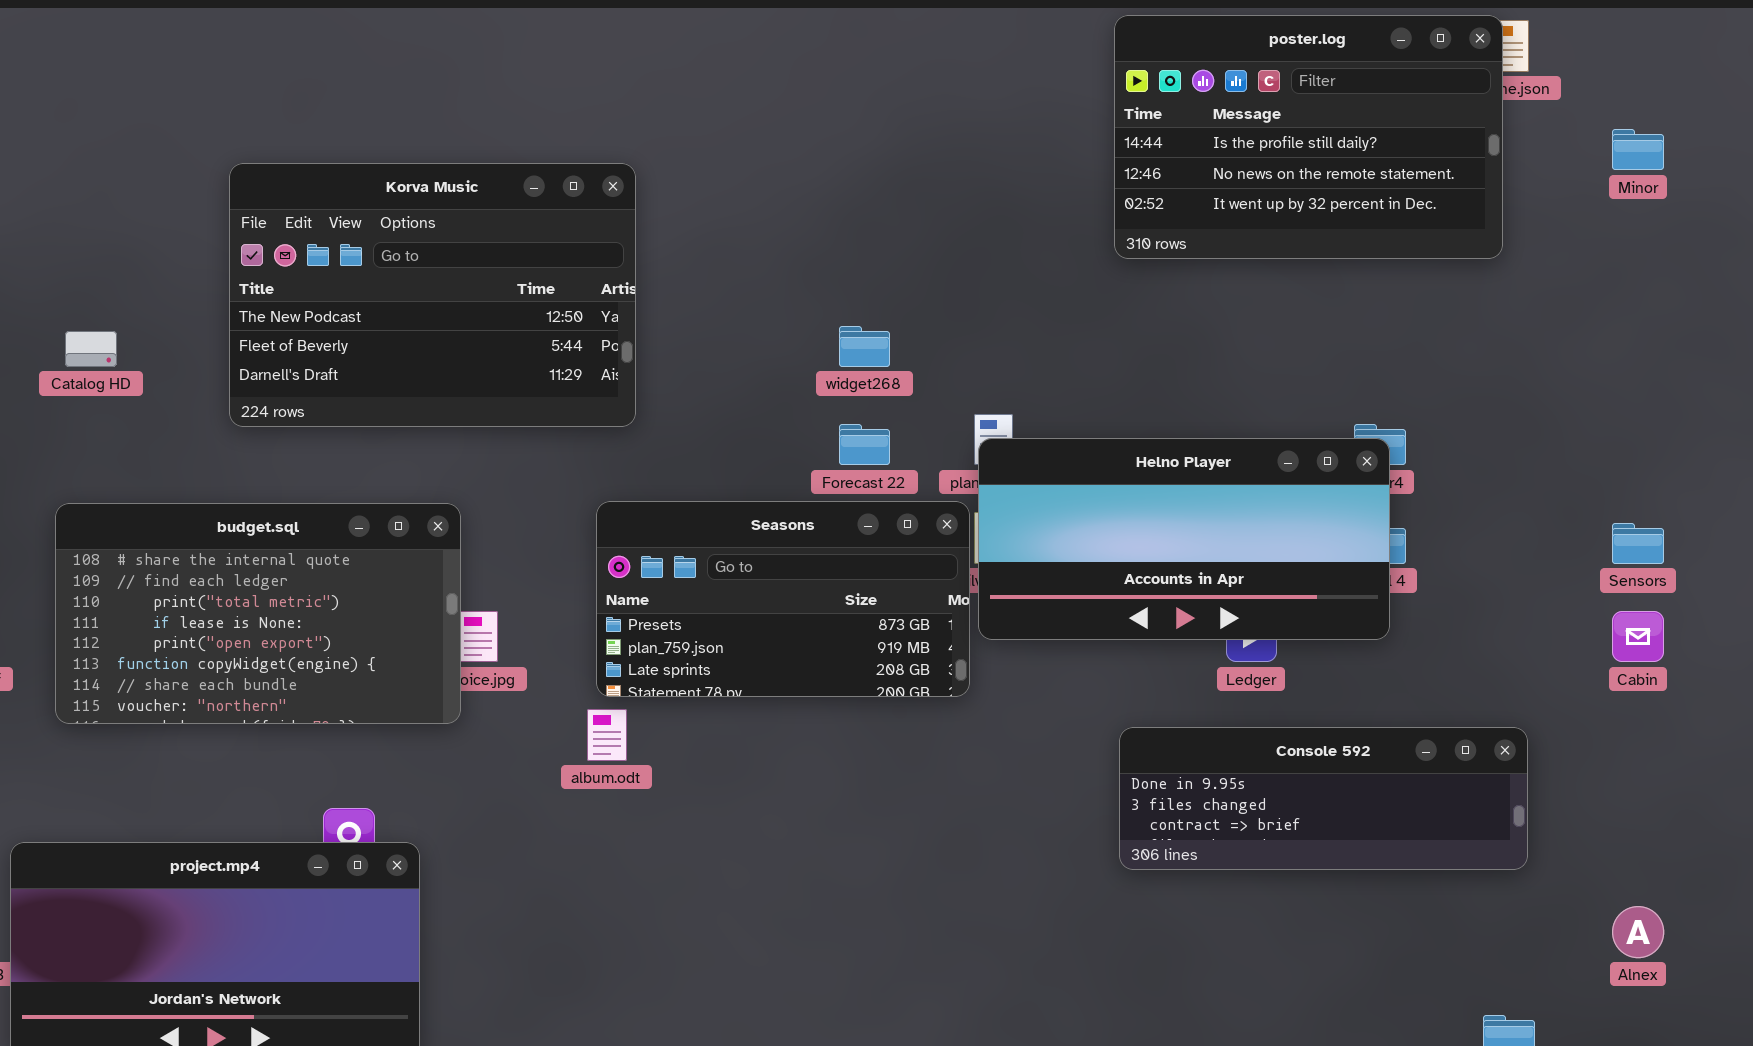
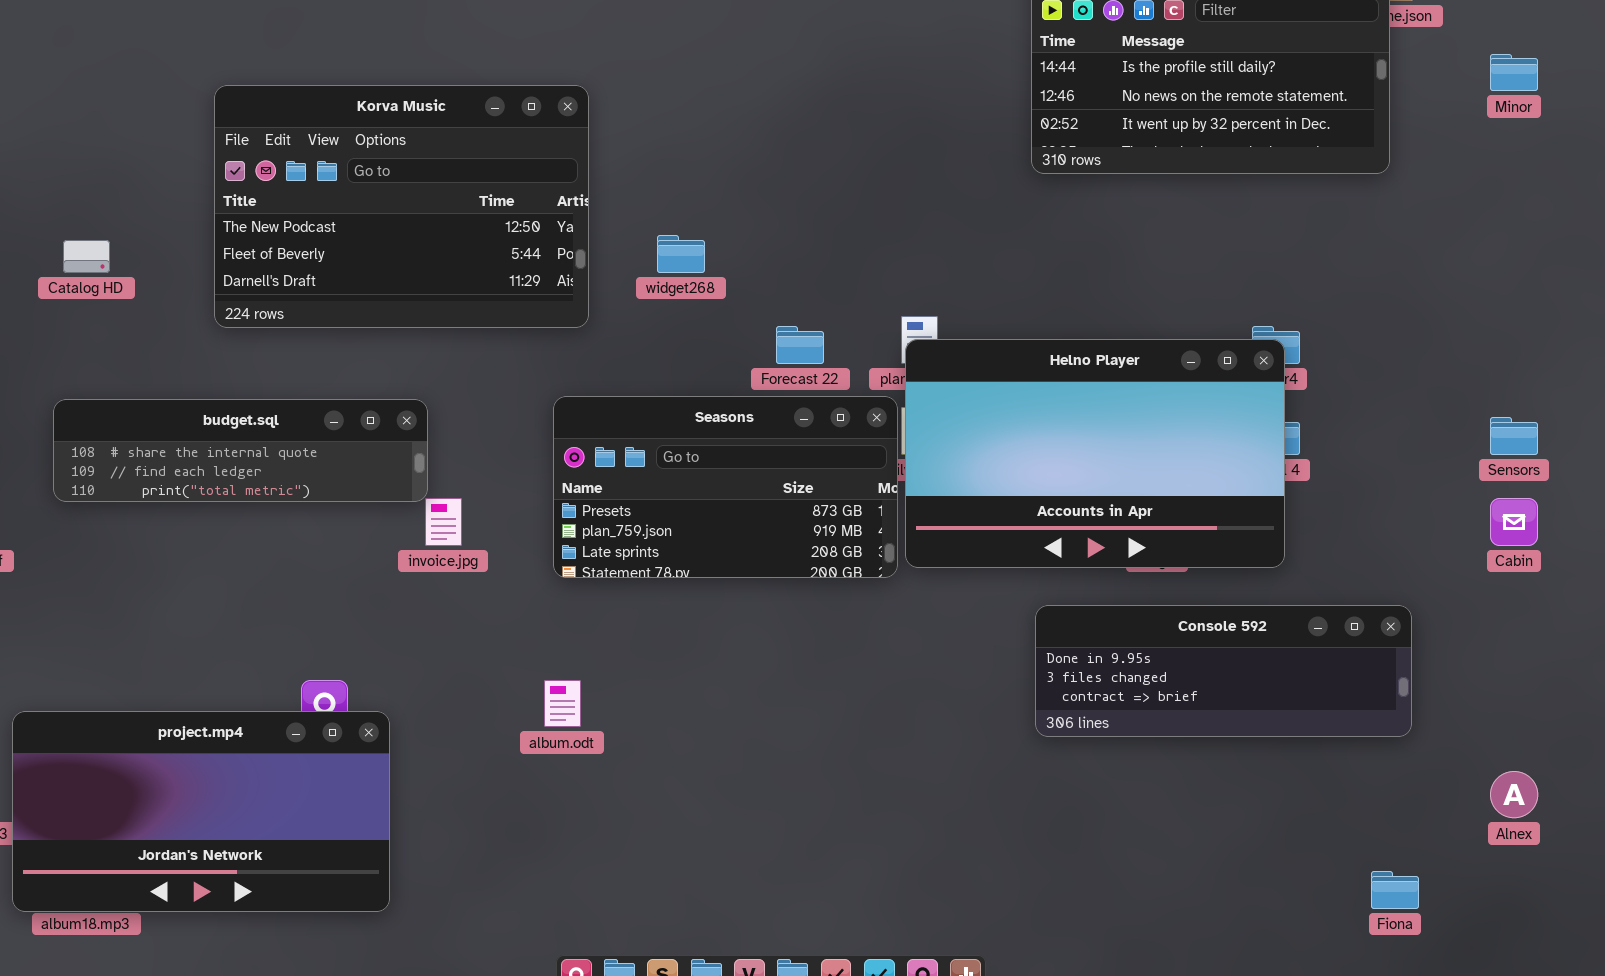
widget268: [839,326,890,367] -> [657,235,705,273], moved
Helno Player: [978,438,1390,640] -> [905,339,1285,568], resized
budget.sql: [55,503,461,724] -> [53,399,428,502], resized
album.odt: [587,709,627,761] -> [544,680,581,727], moved

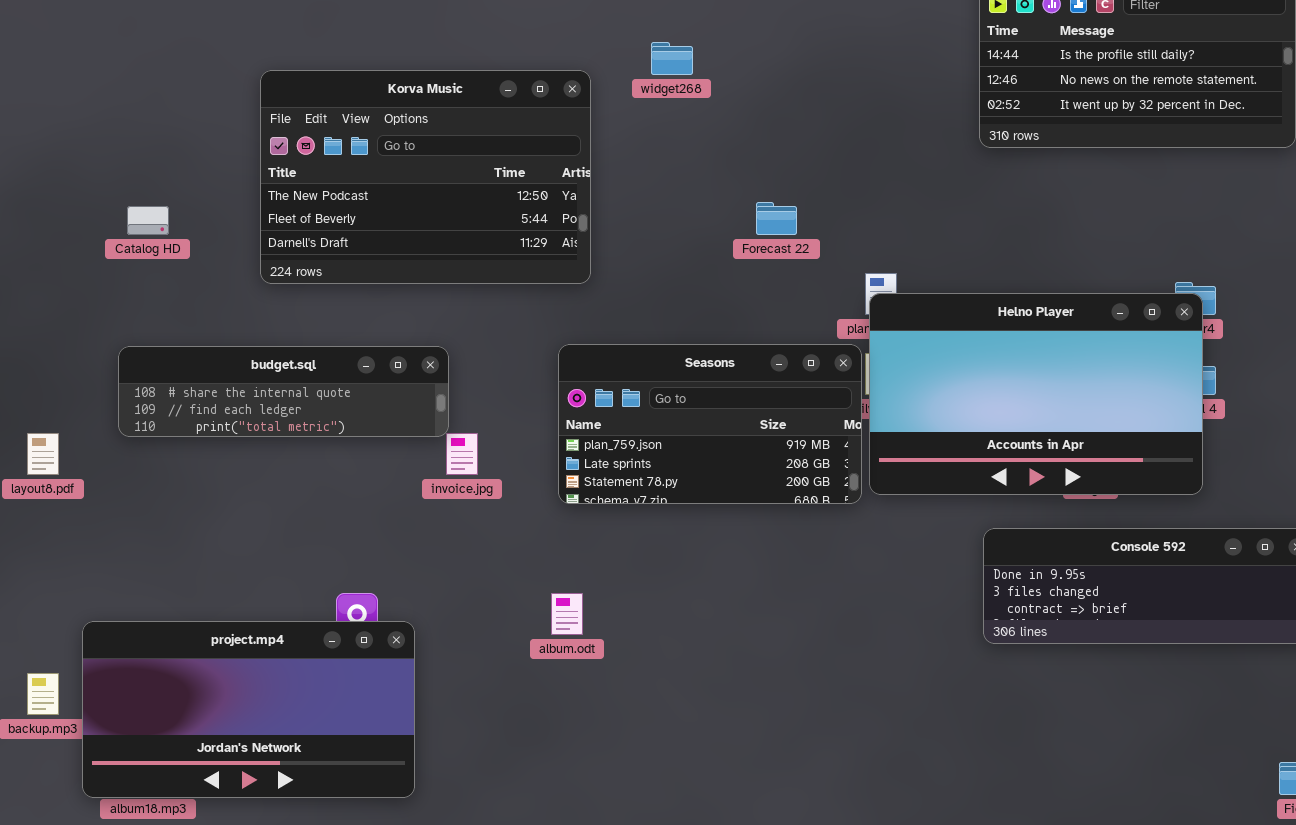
widget268: [657,235,705,273] -> [651,42,693,75], moved
Forecast 22: [776,326,824,364] -> [756,202,797,235], moved
Seasons: [553,396,898,578] -> [558,344,862,504], scrolled down 1 row

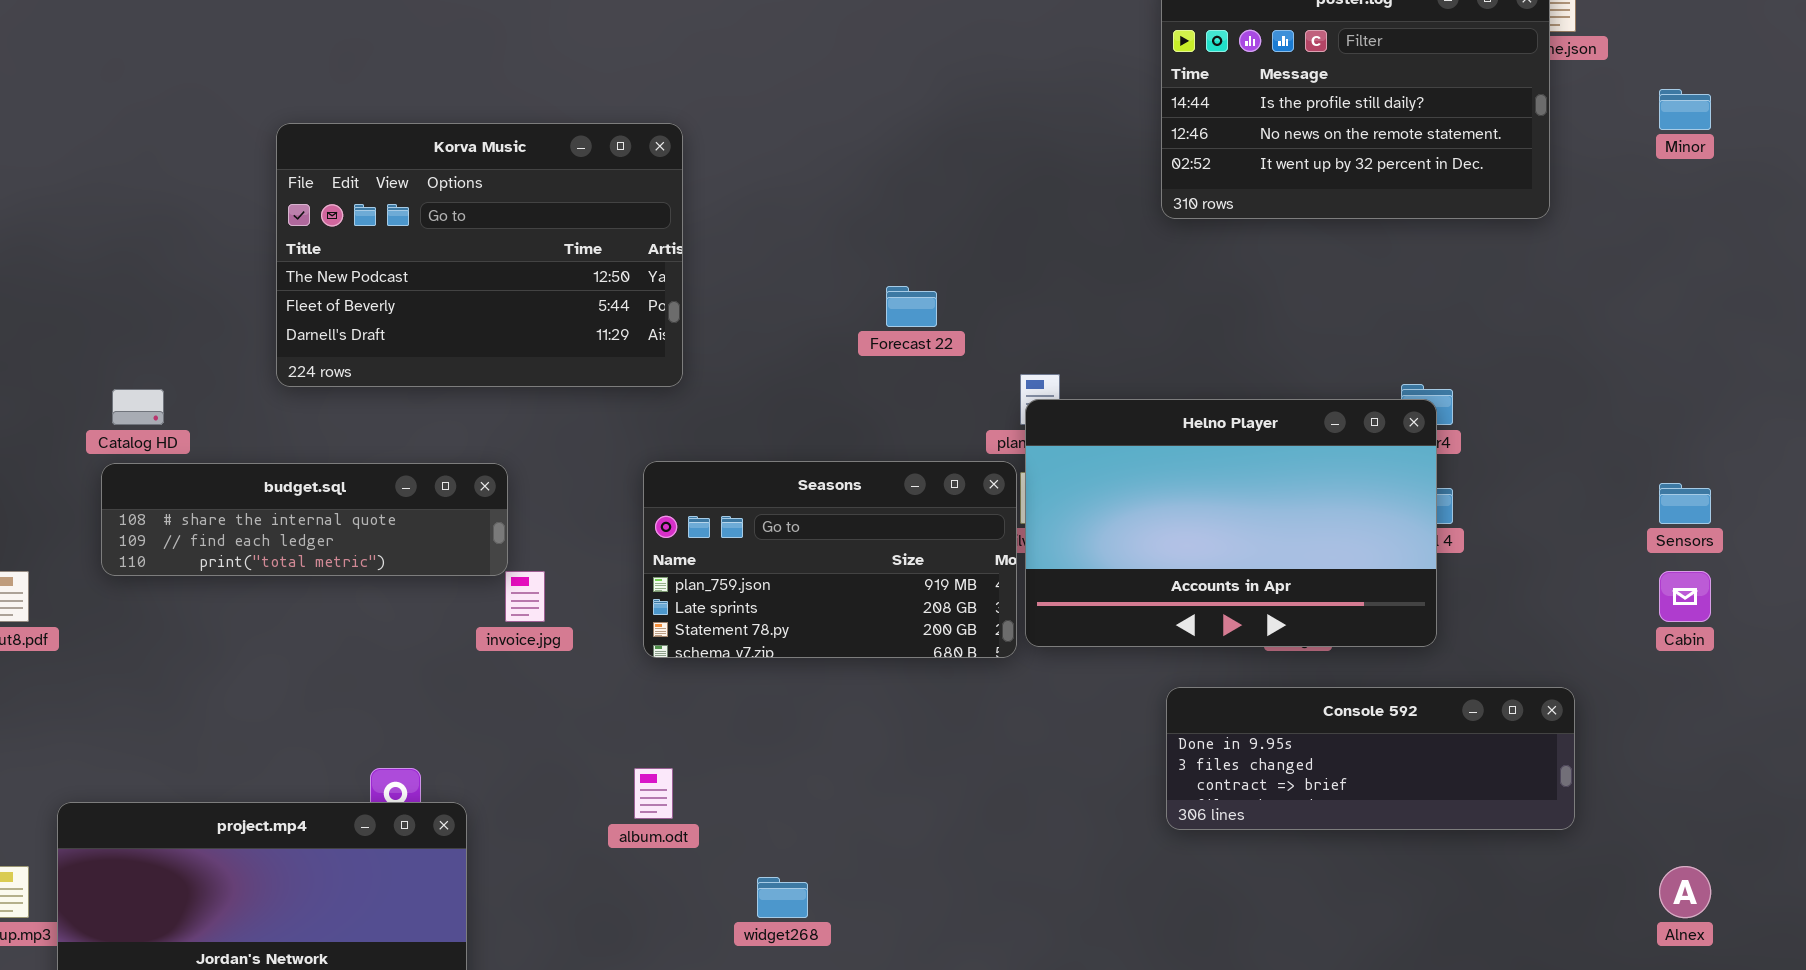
widget268: [651,42,693,75] -> [757,877,808,918], moved
Catalog HD: [127,206,169,235] -> [112,389,164,425], moved

